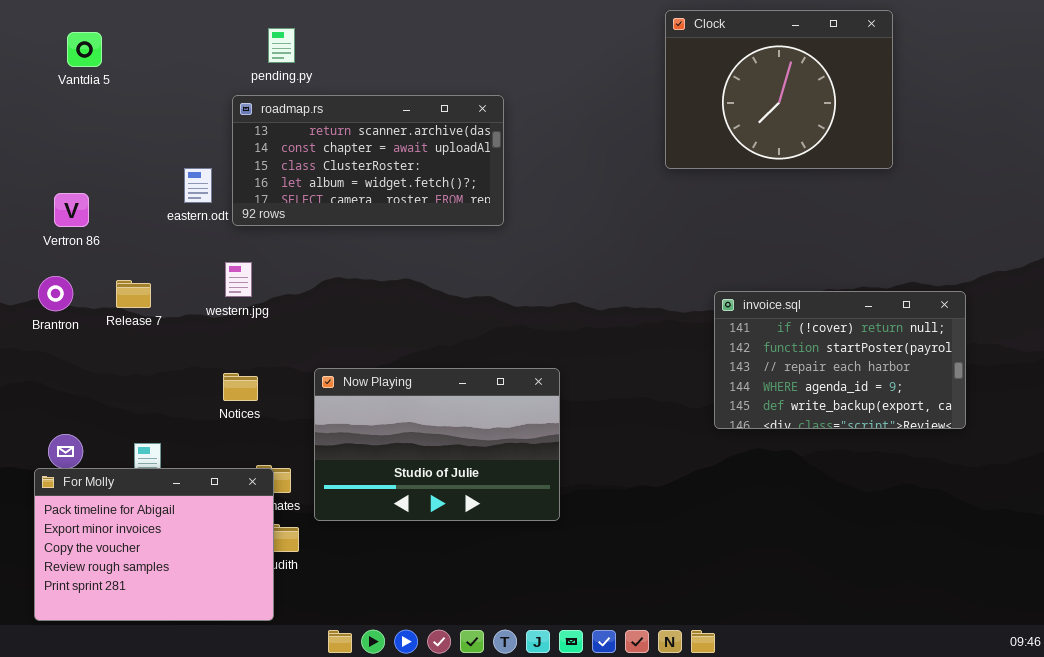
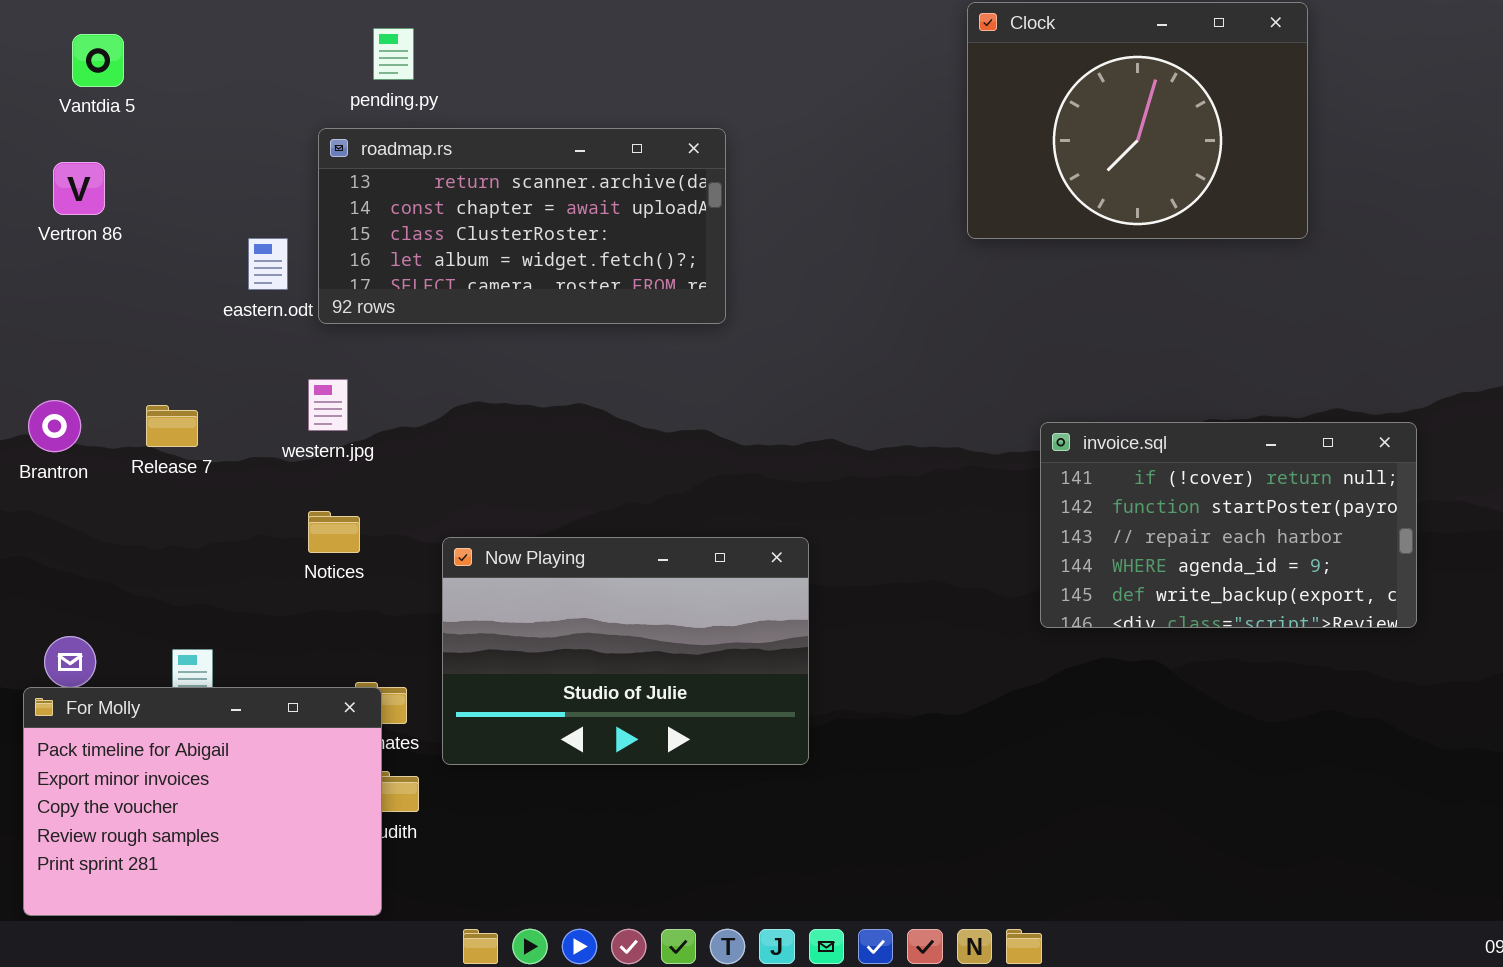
Vertron 86: [54,193,89,227] -> [53,162,105,215], moved
Notices: [223,373,258,401] -> [308,511,360,553], moved

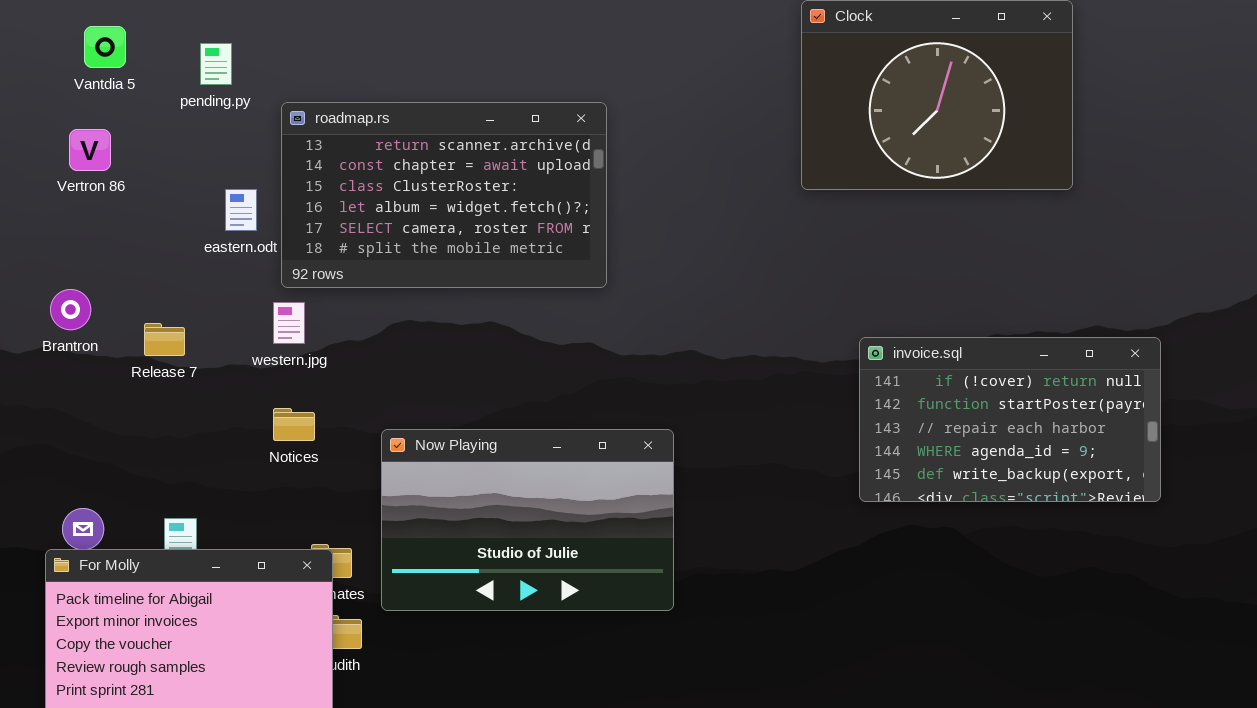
pending.py: [373,28,414,80] -> [200,43,232,85], moved
roadmap.rs: [318,128,726,324] -> [281,102,607,288], resized
Brantron: [28,400,81,452] -> [50,289,91,330], moved

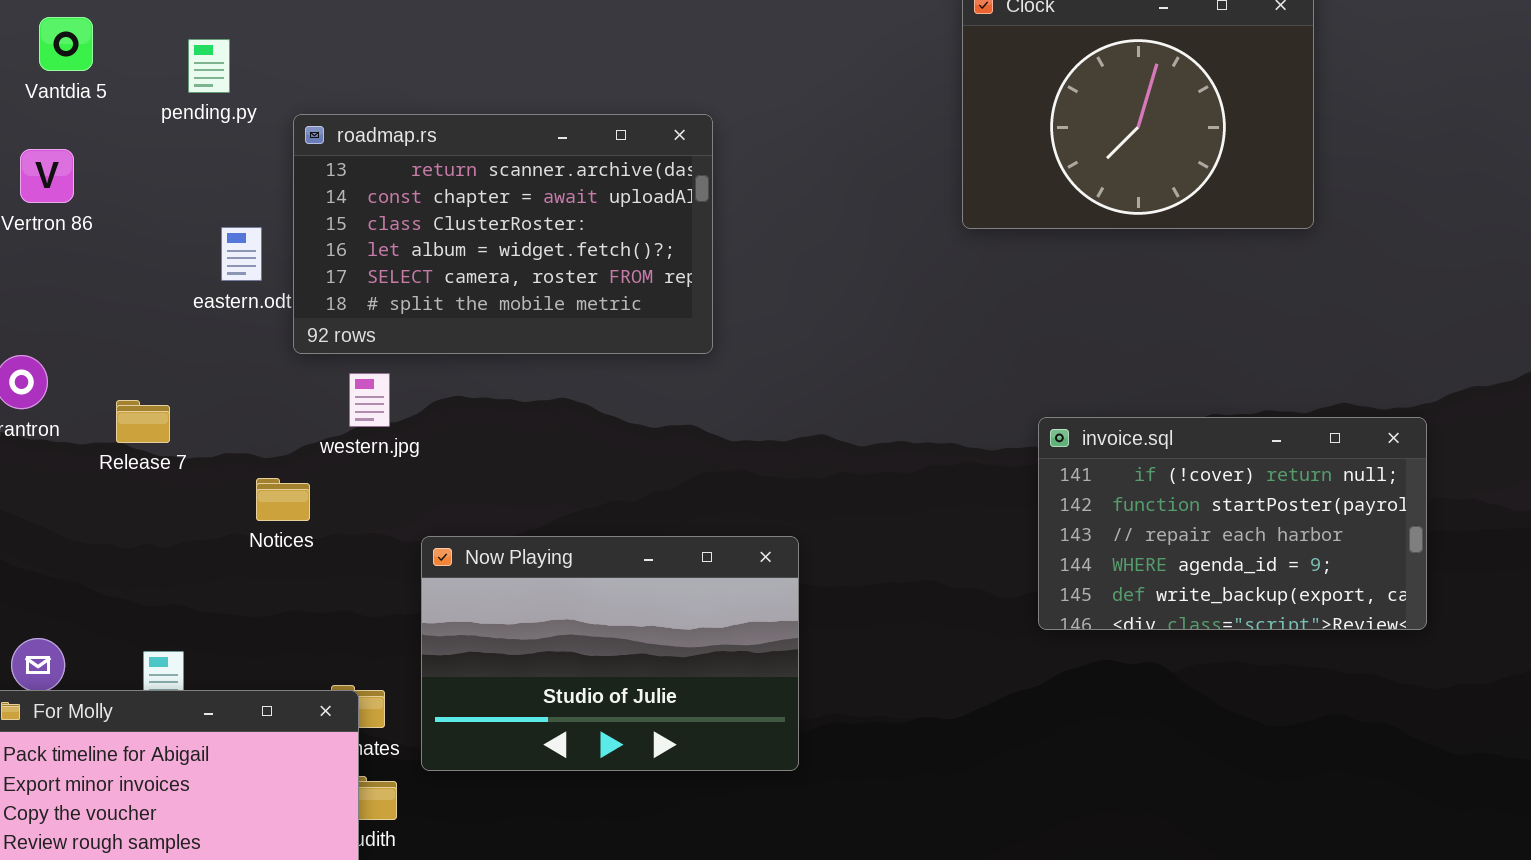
western.jpg: [273,302,305,344] -> [349,373,390,427], moved
Notices: [273,408,315,441] -> [256,478,310,521], moved

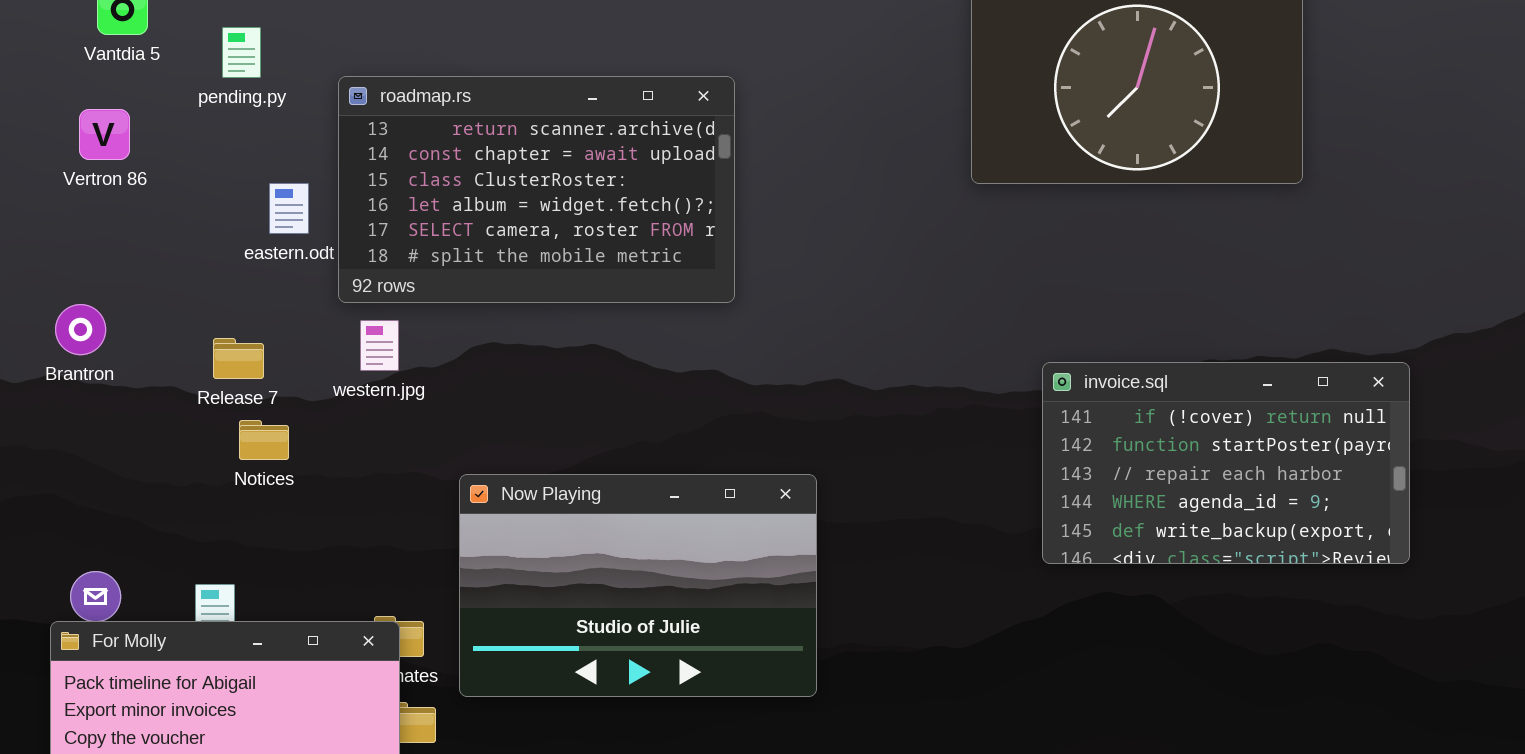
pending.py: [188,39,230,93] -> [222,27,261,78], moved
western.jpg: [349,373,390,427] -> [360,320,399,371], moved
Release 7: [116,400,170,443] -> [213,338,264,379], moved
Notices: [256,478,310,521] -> [239,420,289,460], moved

